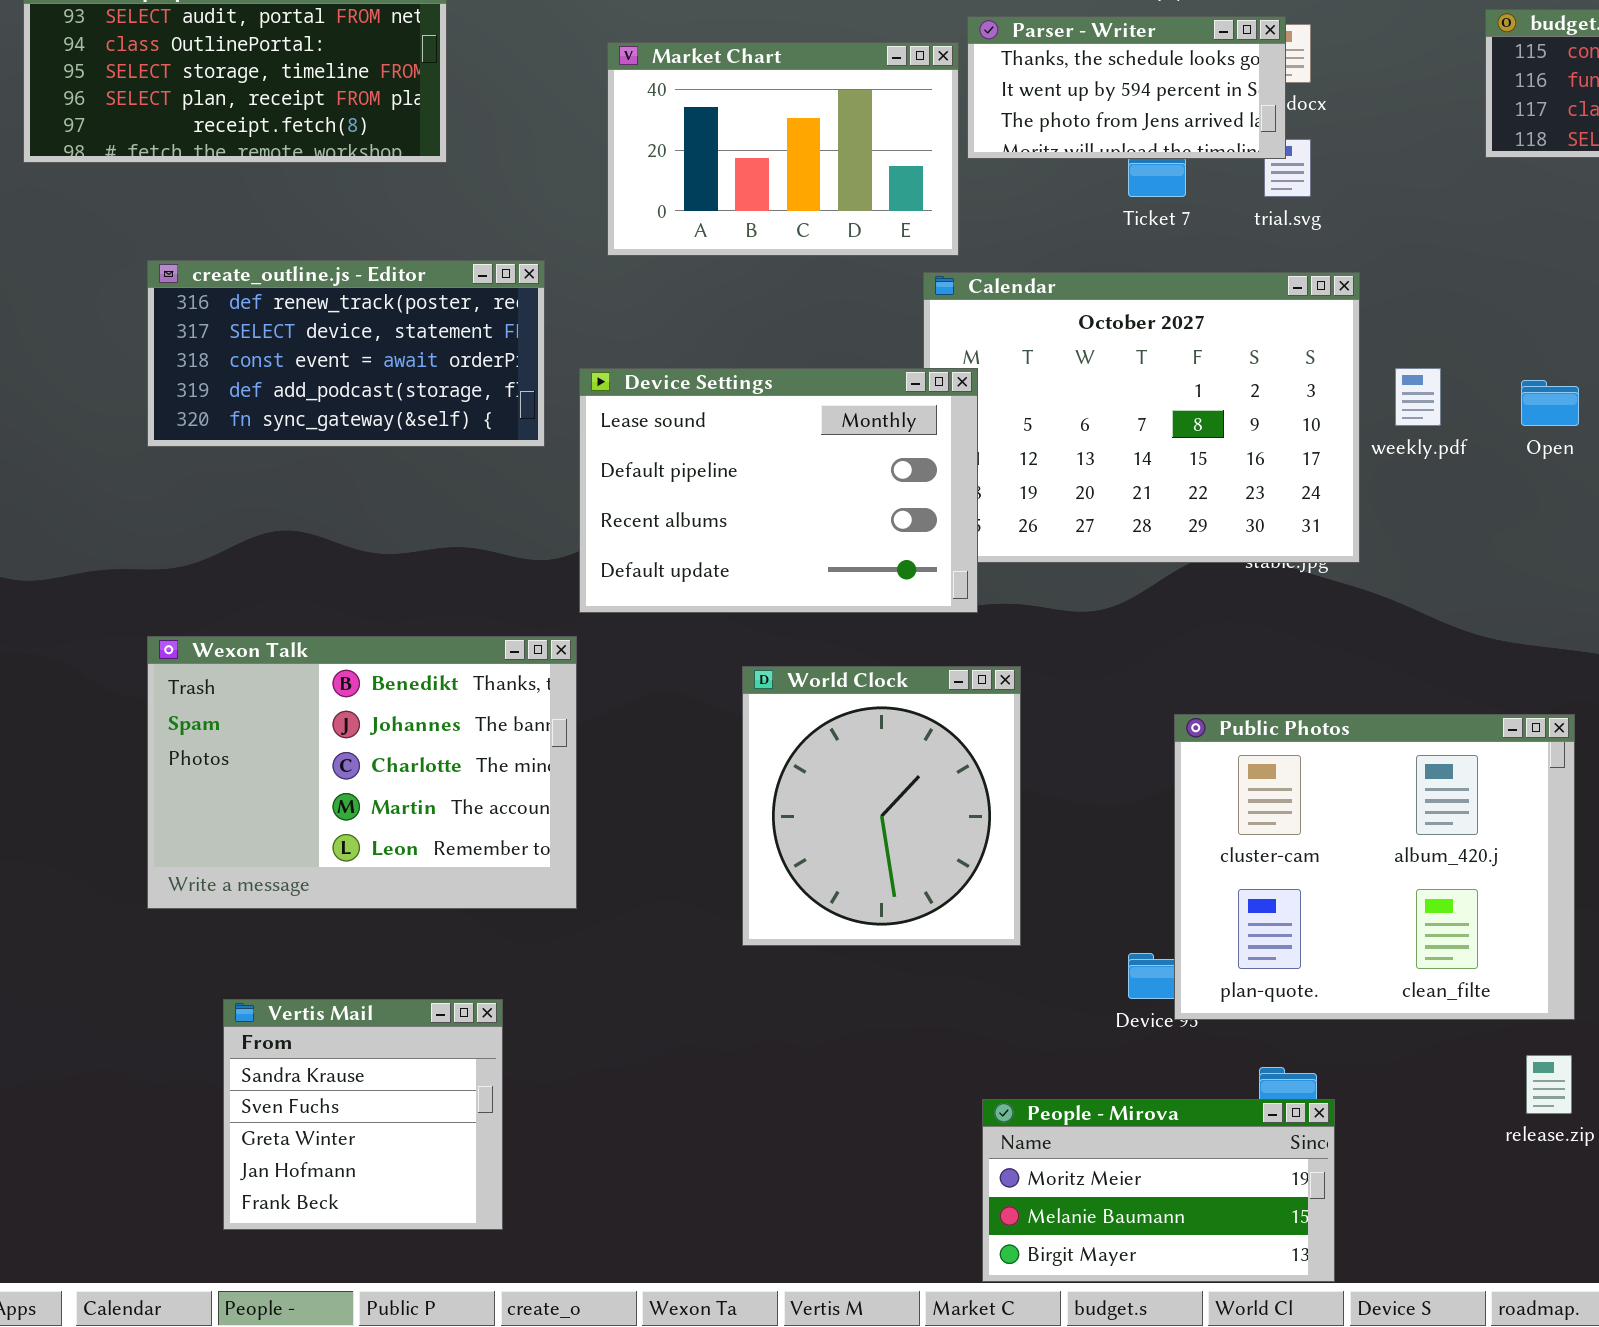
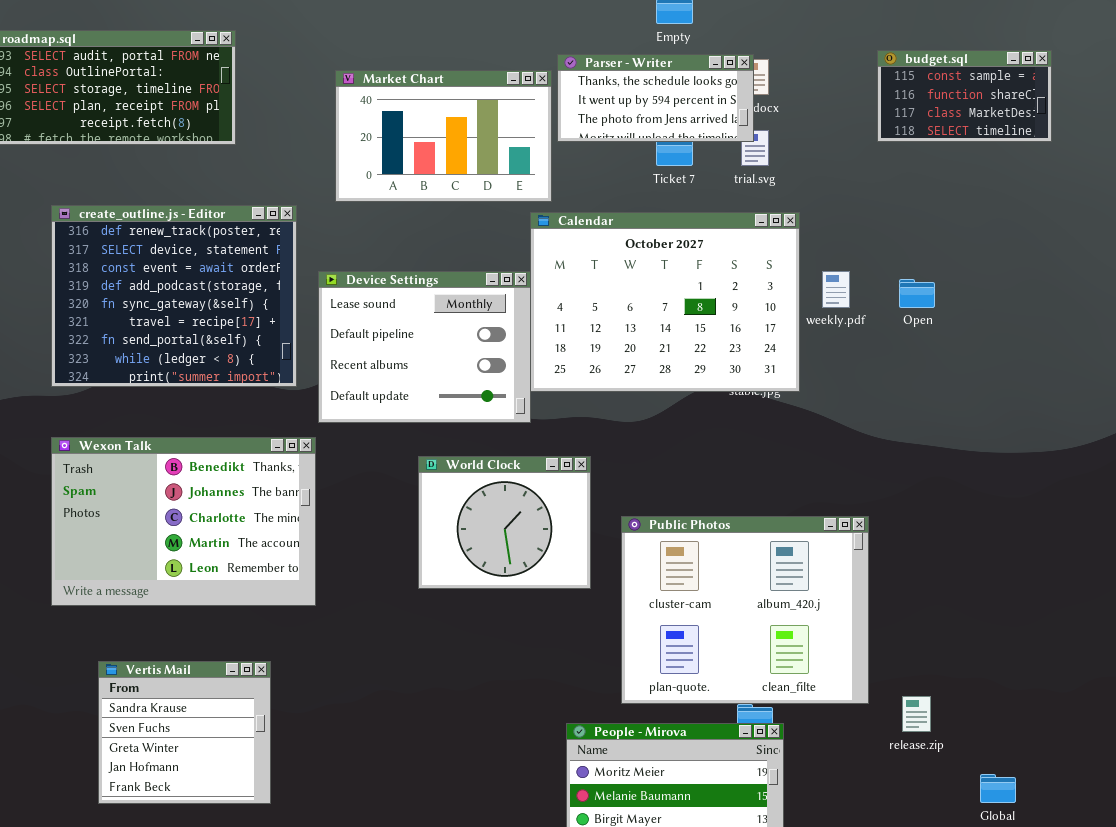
create_outline.js - Editor: [147,260,545,447] -> [51,205,297,387], resized
Device Settings: [579,368,978,613] -> [318,271,531,423], resized
World Clock: [742,666,1021,946] -> [418,456,591,589], resized
Public Photos: [1174,714,1575,1020] -> [621,516,869,704], moved

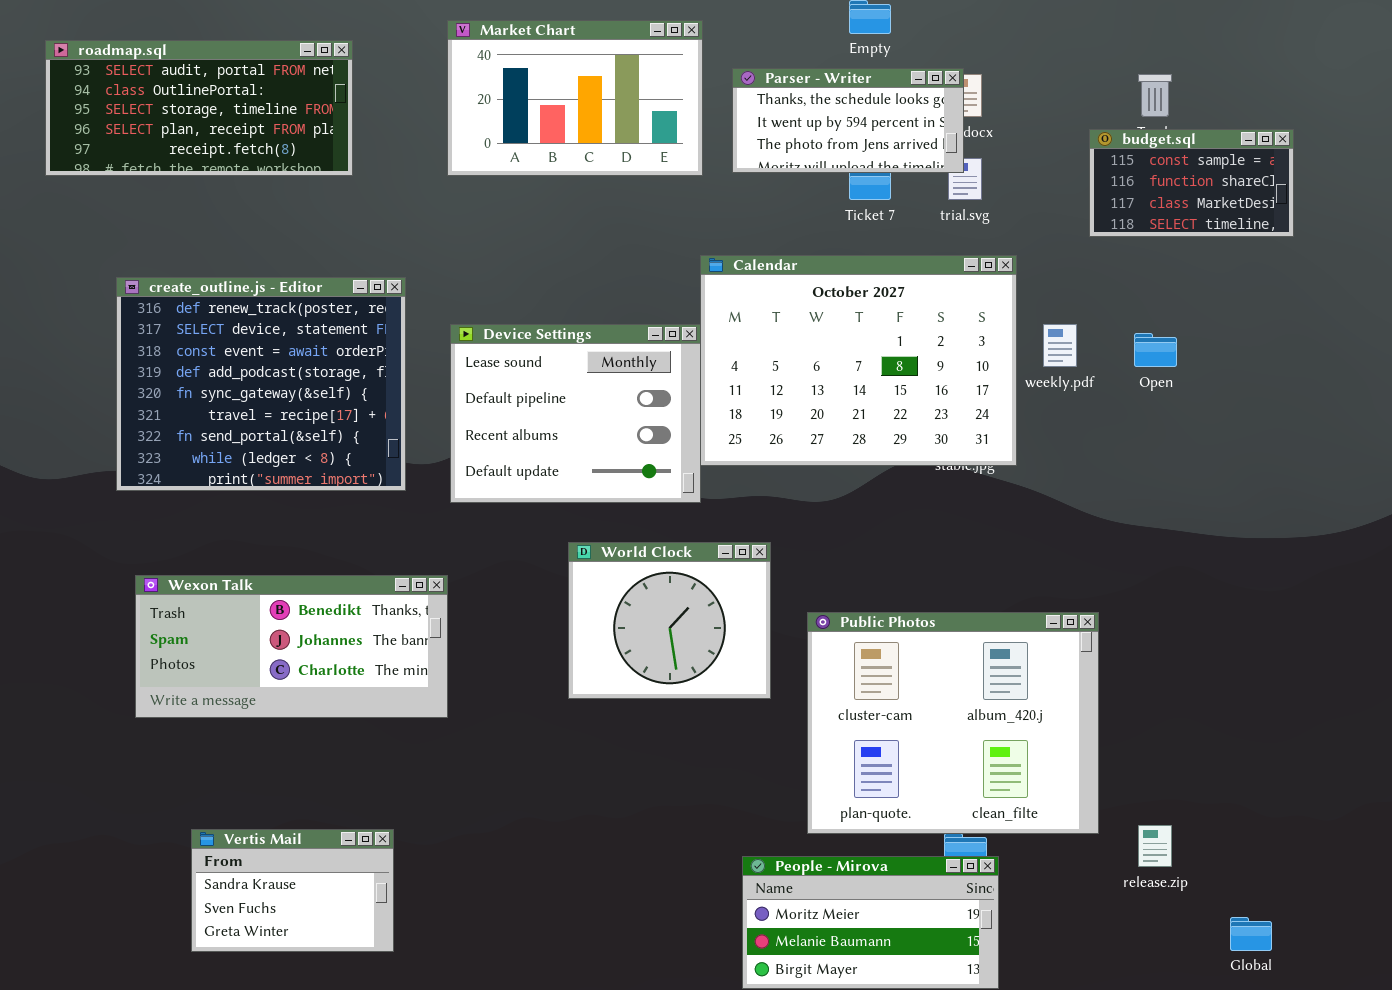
budget.sql: [877,50,1052,142] -> [1089,129,1294,237], moved
Market Chart: [335,70,552,202] -> [447,20,703,176], moved
create_outline.js - Editor: [51,205,297,387] -> [116,277,406,491], moved
Wexon Talk: [51,437,316,606] -> [135,575,448,718], resized
Vertis Mail: [98,661,271,804] -> [191,829,394,952], resized

